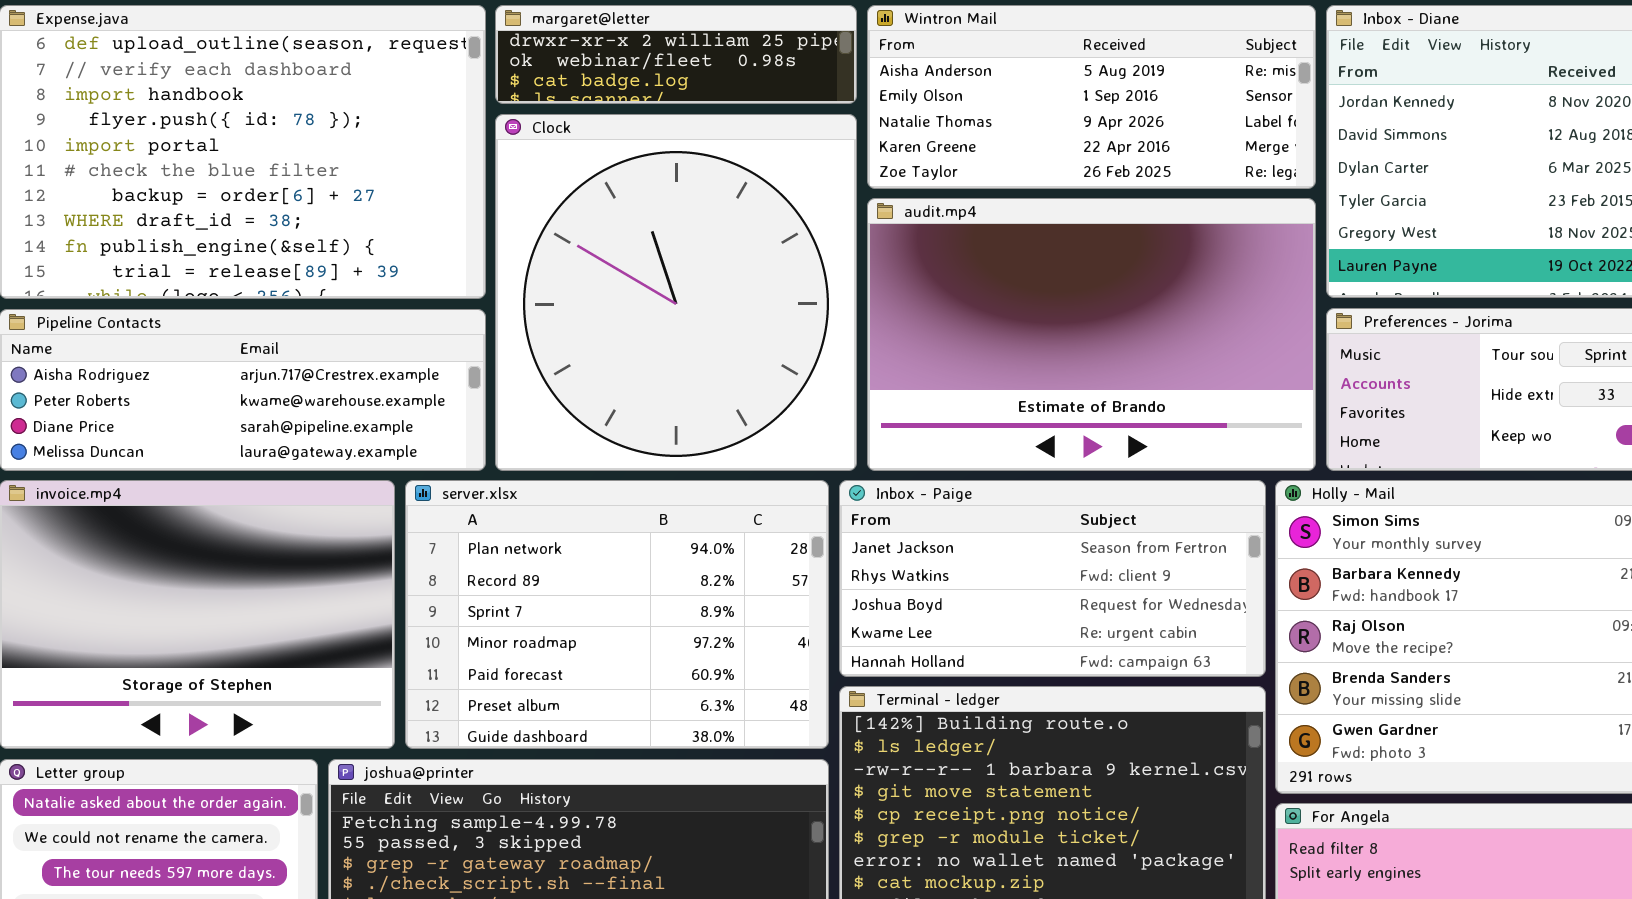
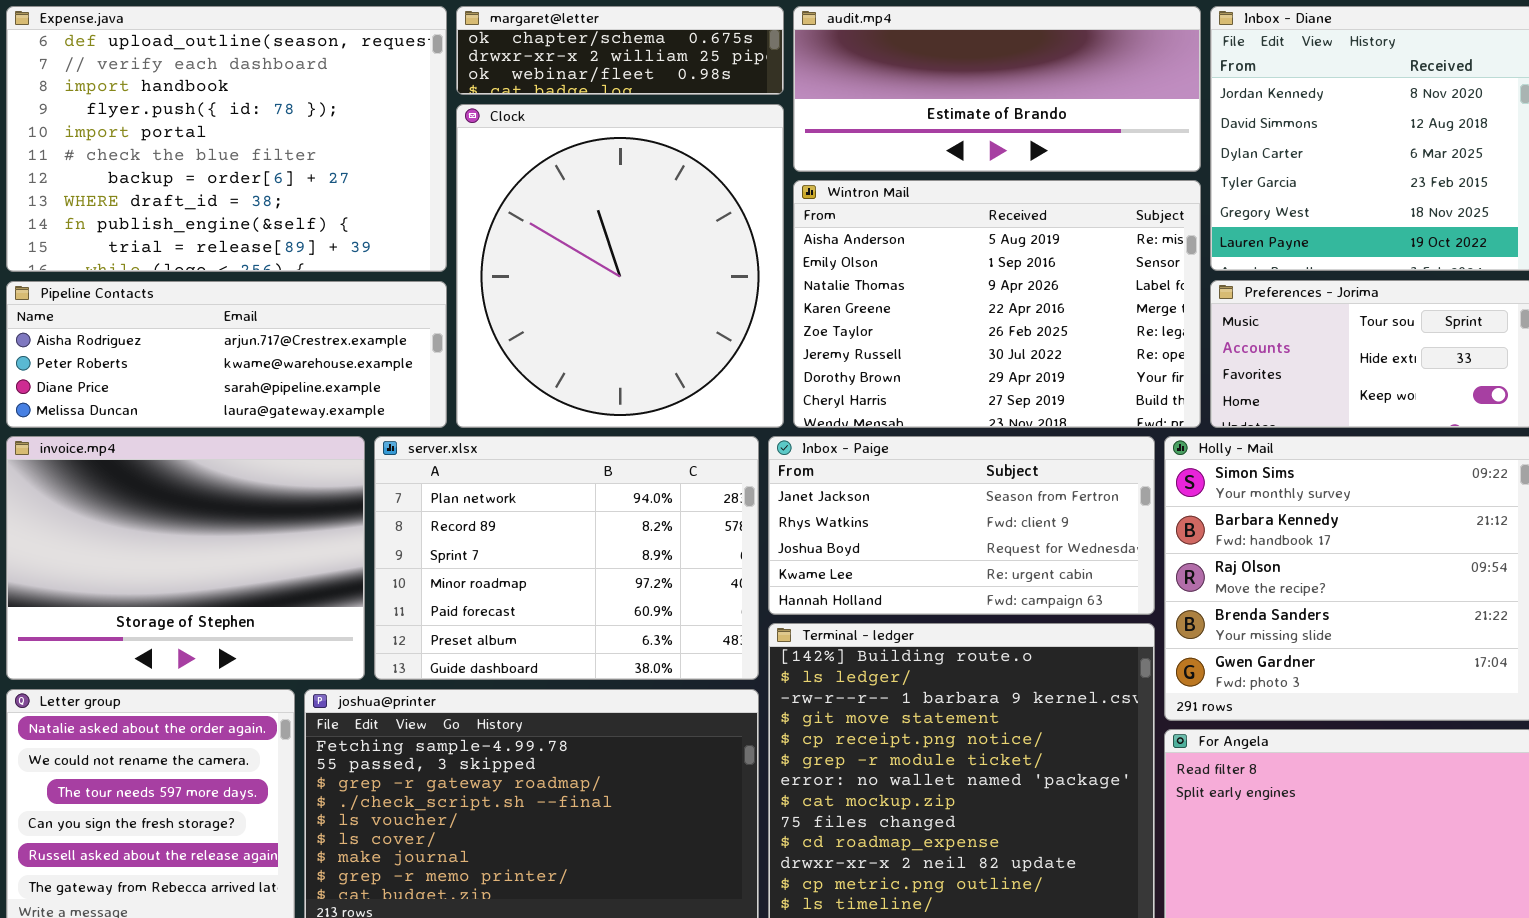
margaret@letter: [495,5,857,104] -> [456,6,784,95], scrolled up 1 row
Wintron Mail: [867,5,1316,189] -> [793,180,1201,428], moved, resized
audit.mp4: [867,198,1316,471] -> [793,6,1201,172], moved, resized

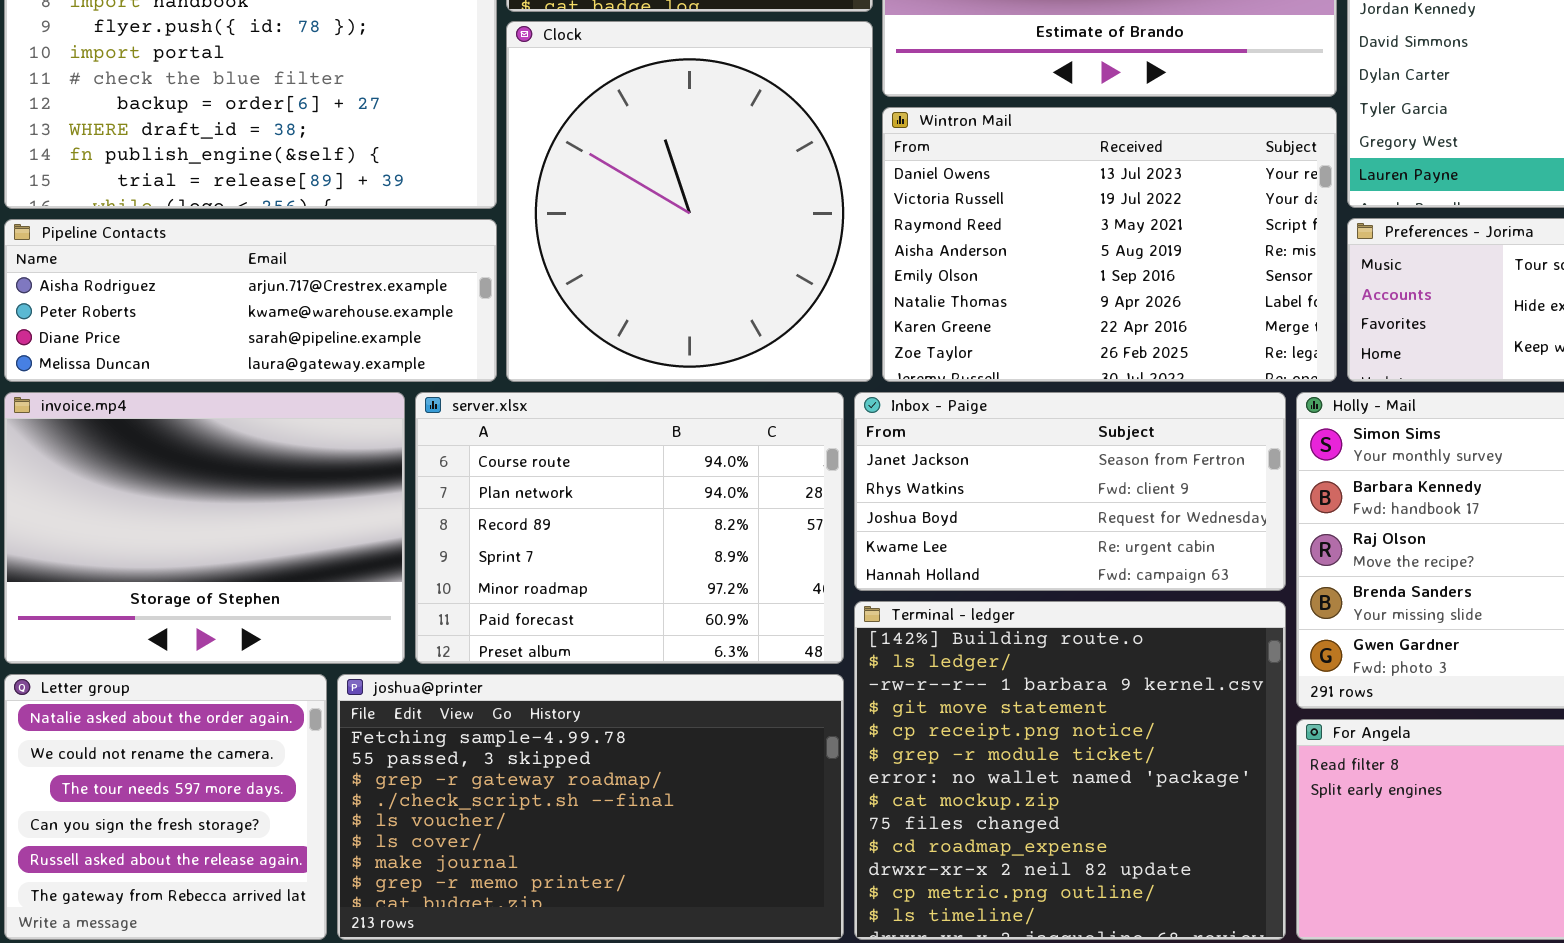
Wintron Mail: [793,180,1201,428] -> [882,107,1337,382], scrolled up 3 rows
server.xlsx: [374,436,759,680] -> [415,392,844,664], scrolled up 1 row

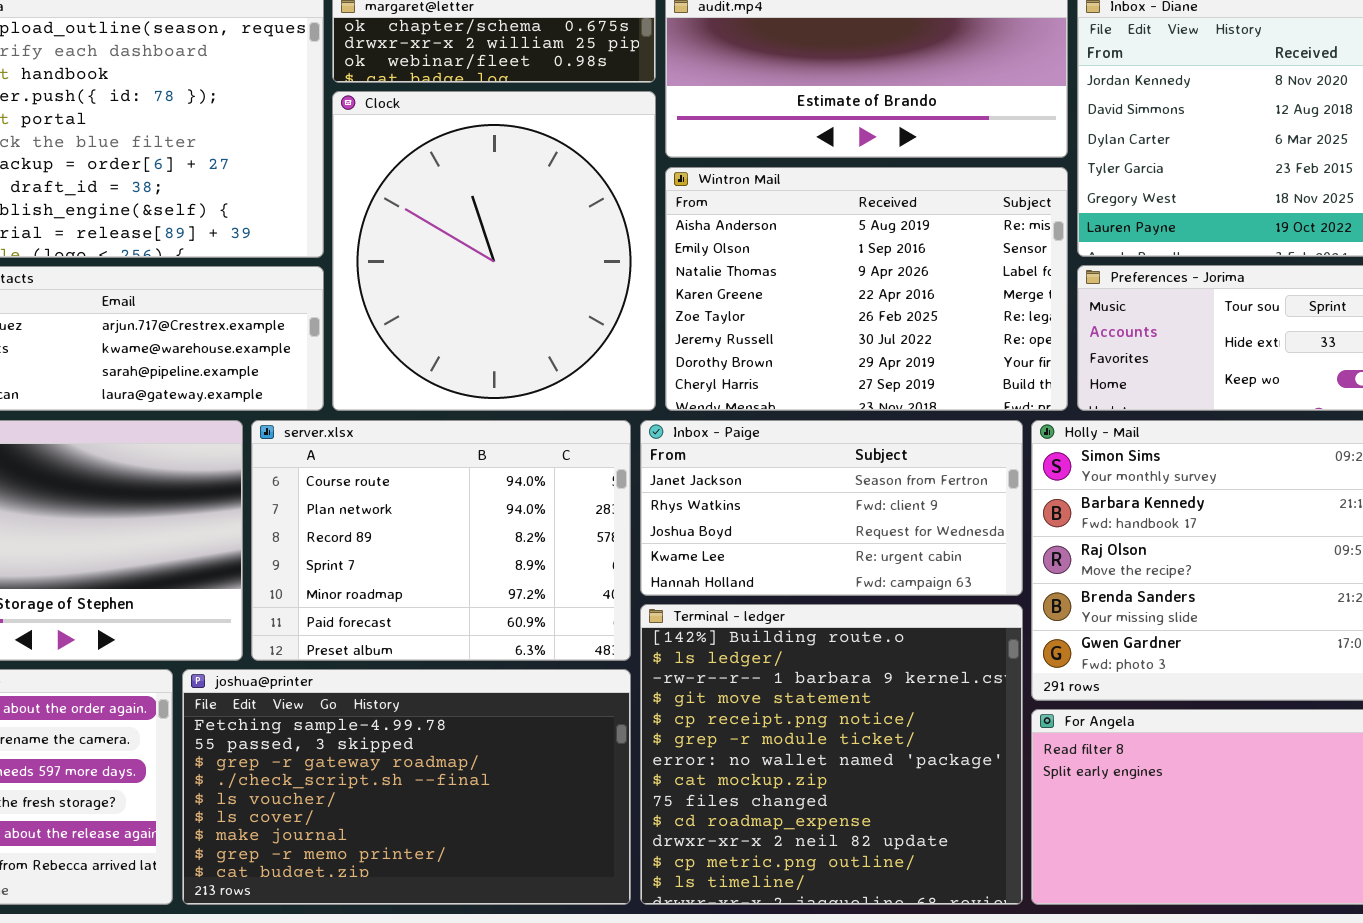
Wintron Mail: [882,107,1337,382] -> [665,167,1068,411], scrolled down 3 rows

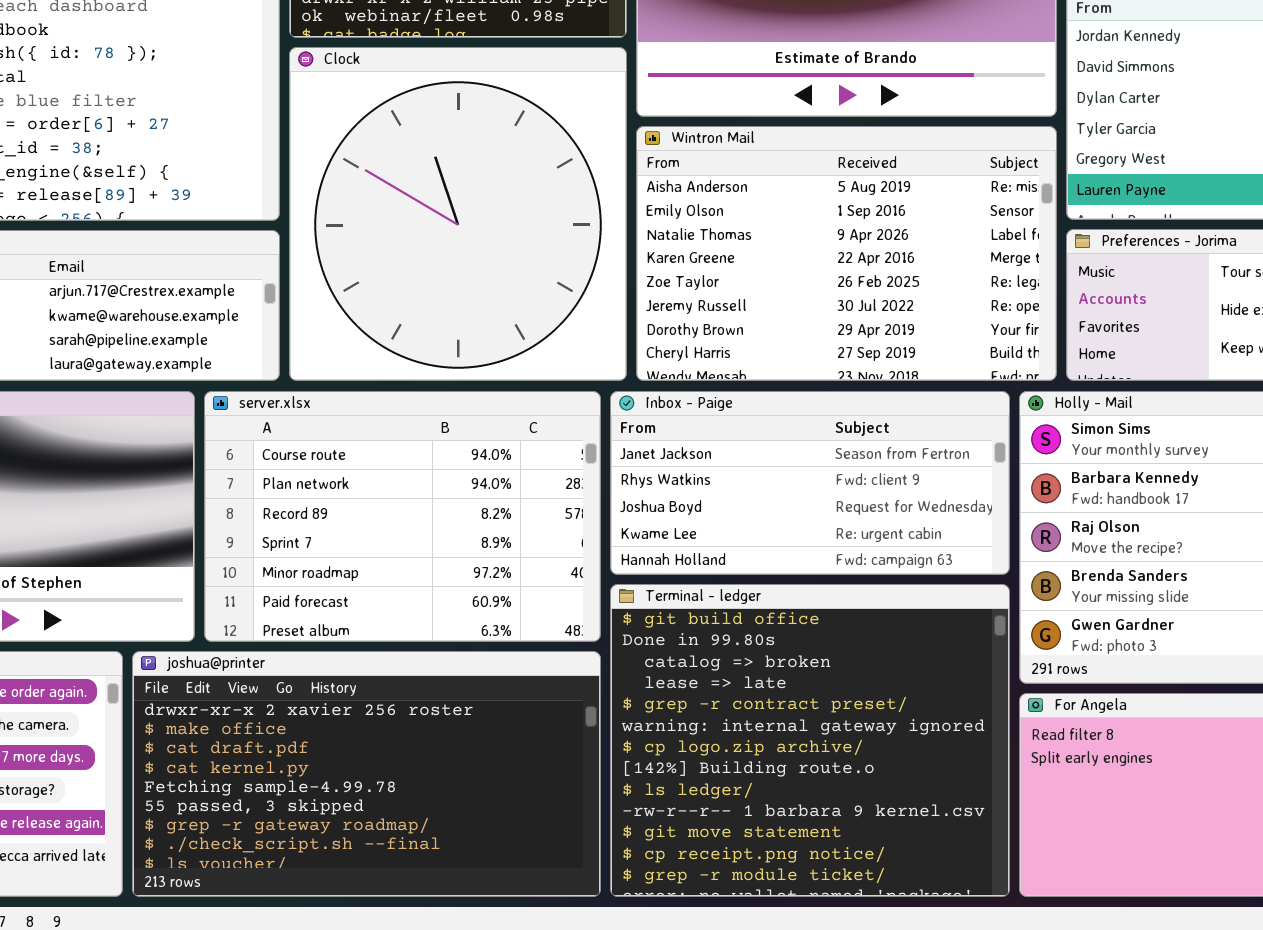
Terminal - ledger: [640,604,1023,905] -> [610,584,1010,897], scrolled up 7 rows
joshua@printer: [182,669,631,905] -> [132,651,601,897], scrolled up 4 rows

